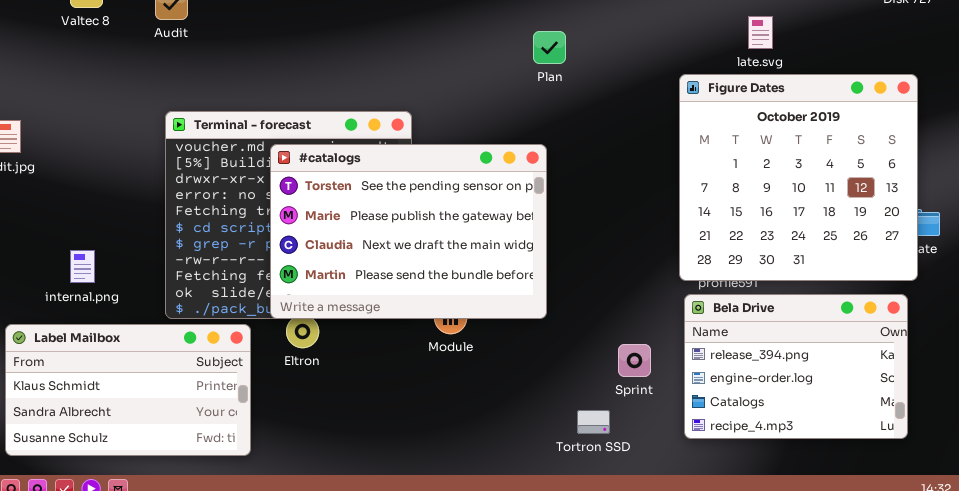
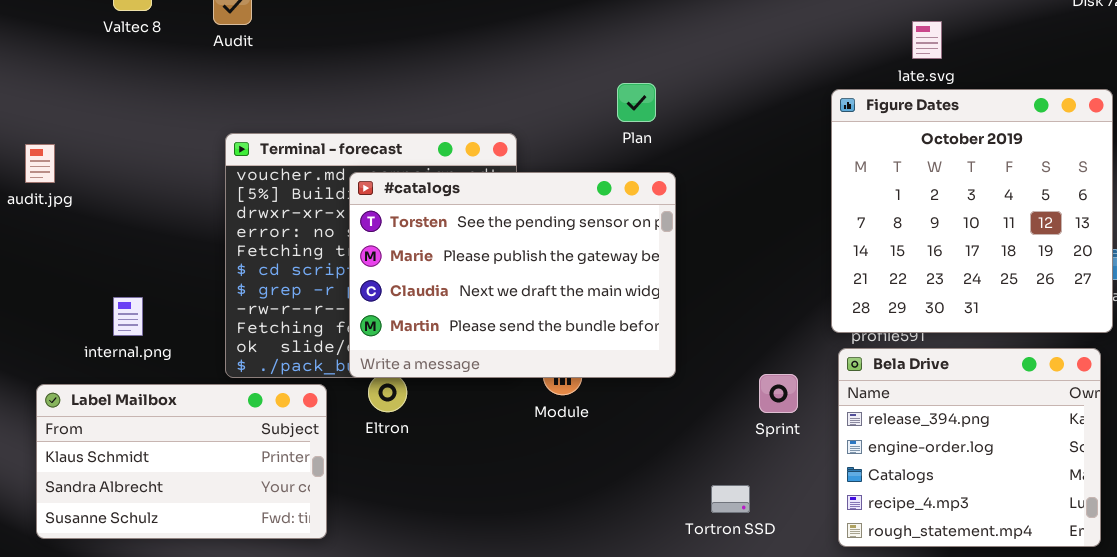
Plan: [533,31,566,64] -> [617,83,656,122], moved
Bela Drive: [684,294,908,439] -> [838,348,1101,547], resized
Sprint: [618,344,651,377] -> [759,374,798,413], moved

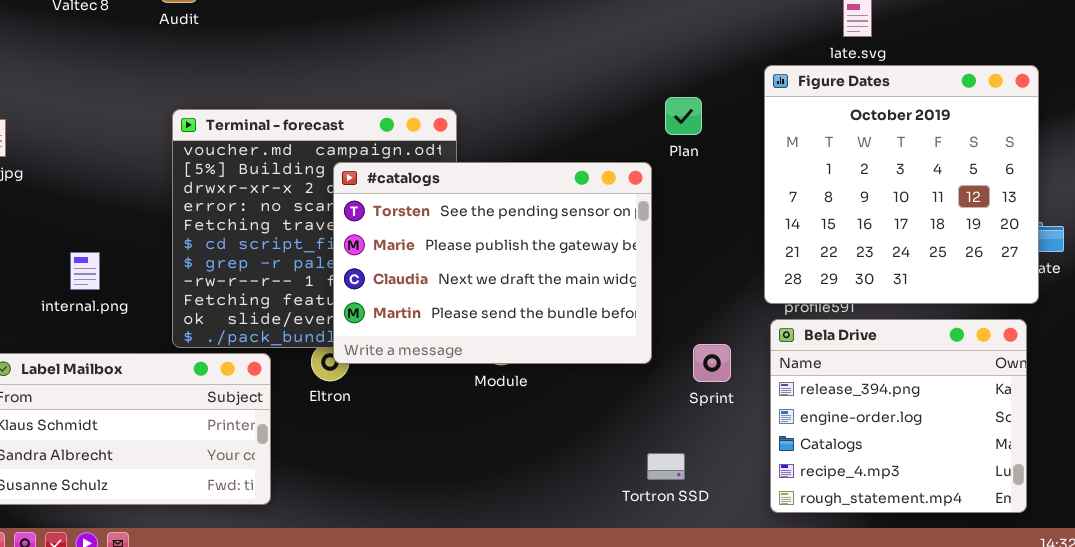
Plan: [617,83,656,122] -> [665,97,702,135], moved
#catalogs: [349,172,676,378] -> [333,162,652,364], moved
internal.png: [113,297,143,336] -> [70,252,100,290], moved

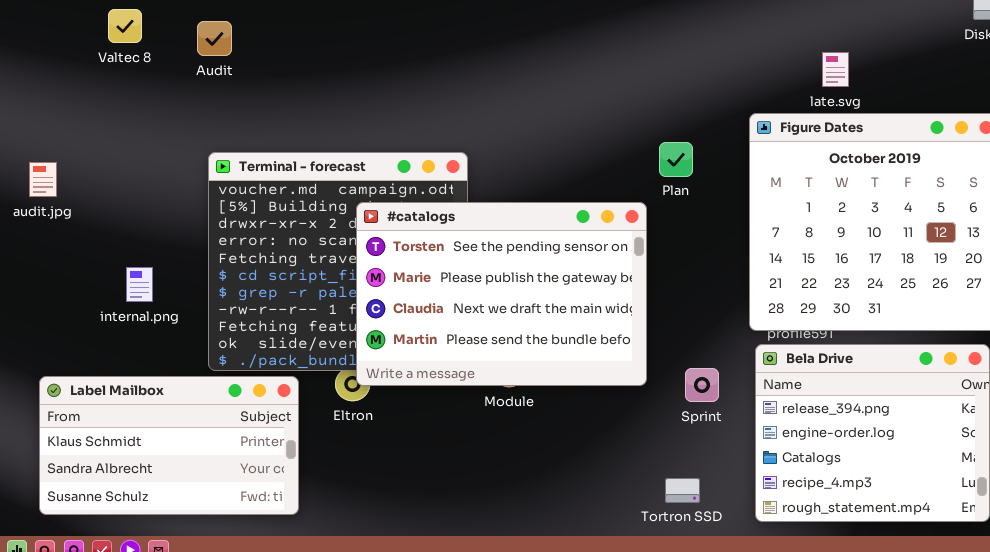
internal.png: [70,252,100,290] -> [126,267,153,302], moved
Tortron SSD: [647,453,685,480] -> [665,478,700,503], moved

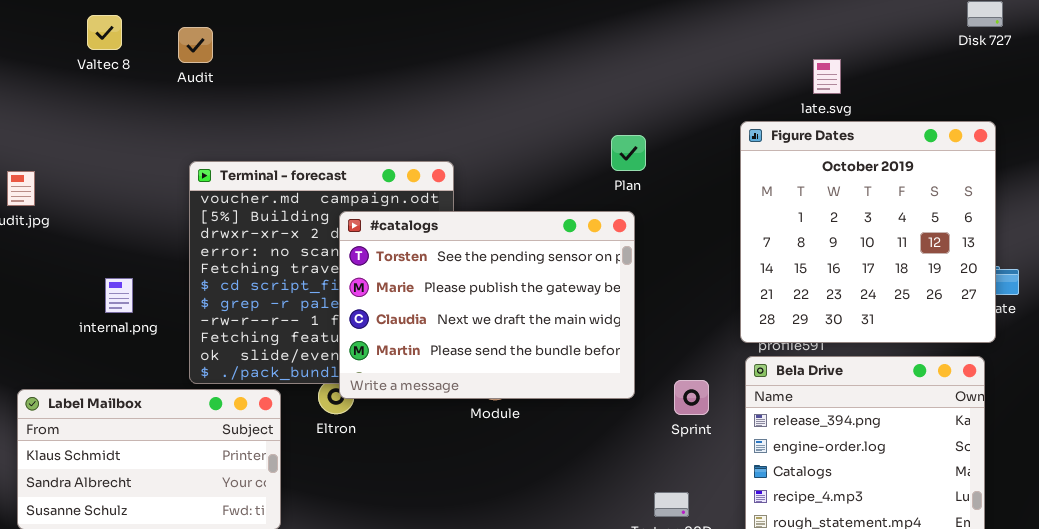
Plan: [659,142,693,177] -> [611,135,646,171], moved

